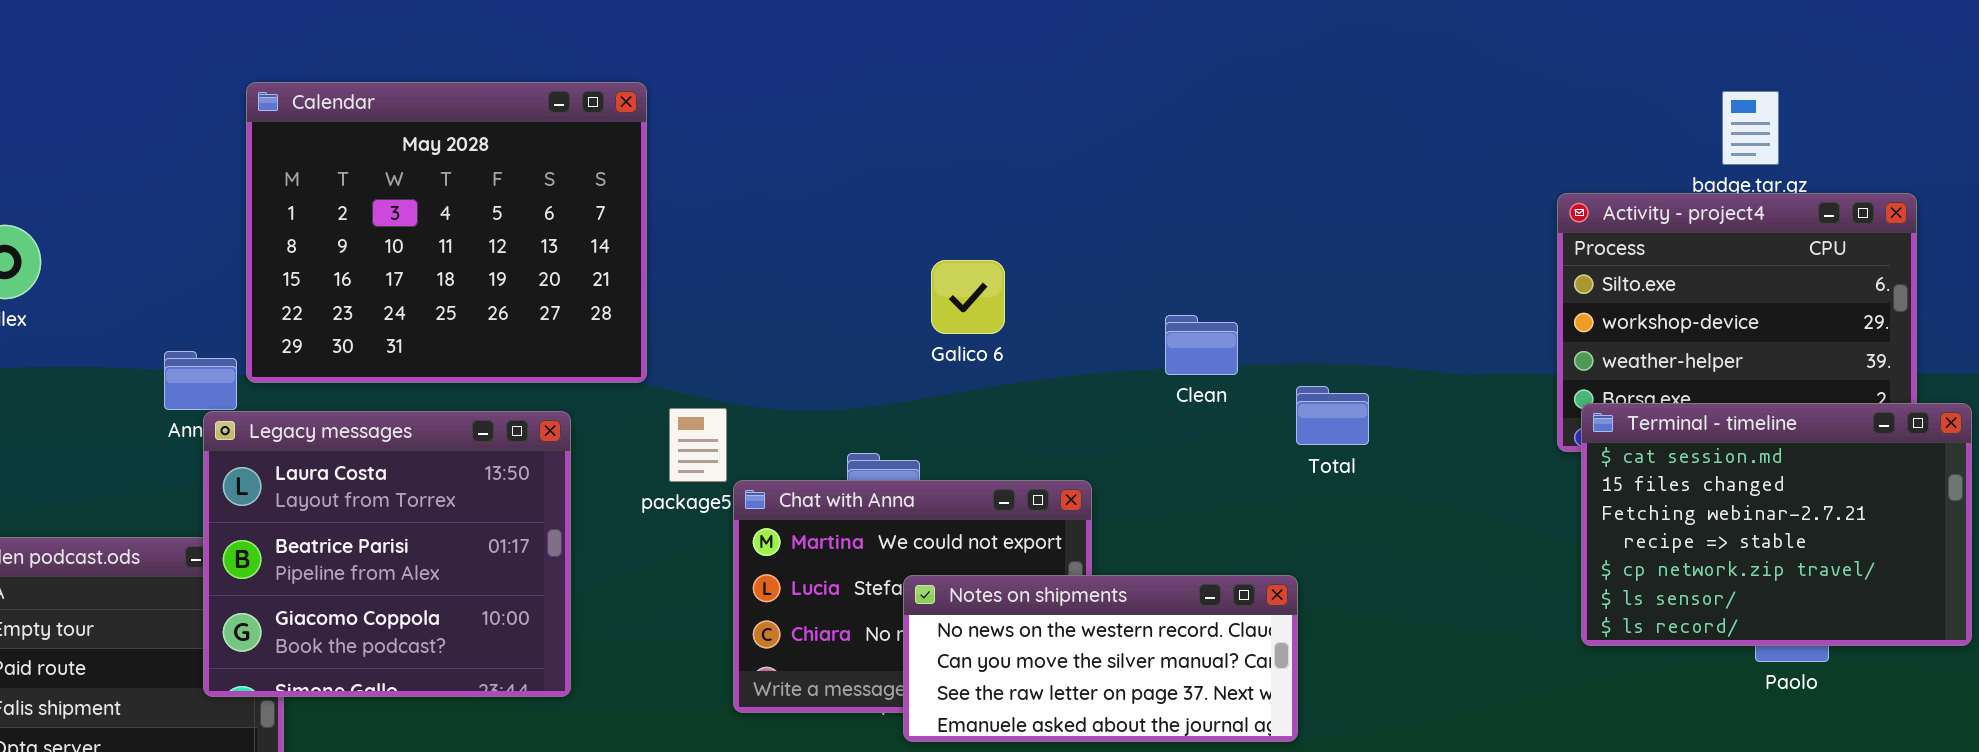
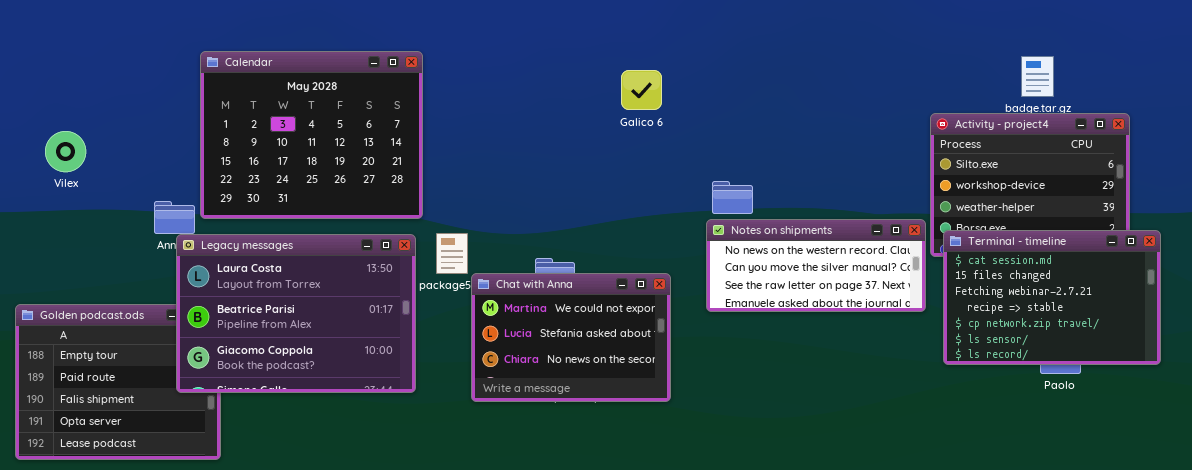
Galico 6: [931,260,1005,334] -> [621,70,662,110], moved
Legacy messages: [203,411,571,697] -> [176,234,416,393], resized
Notes on shipments: [903,575,1298,742] -> [706,219,926,312], moved

